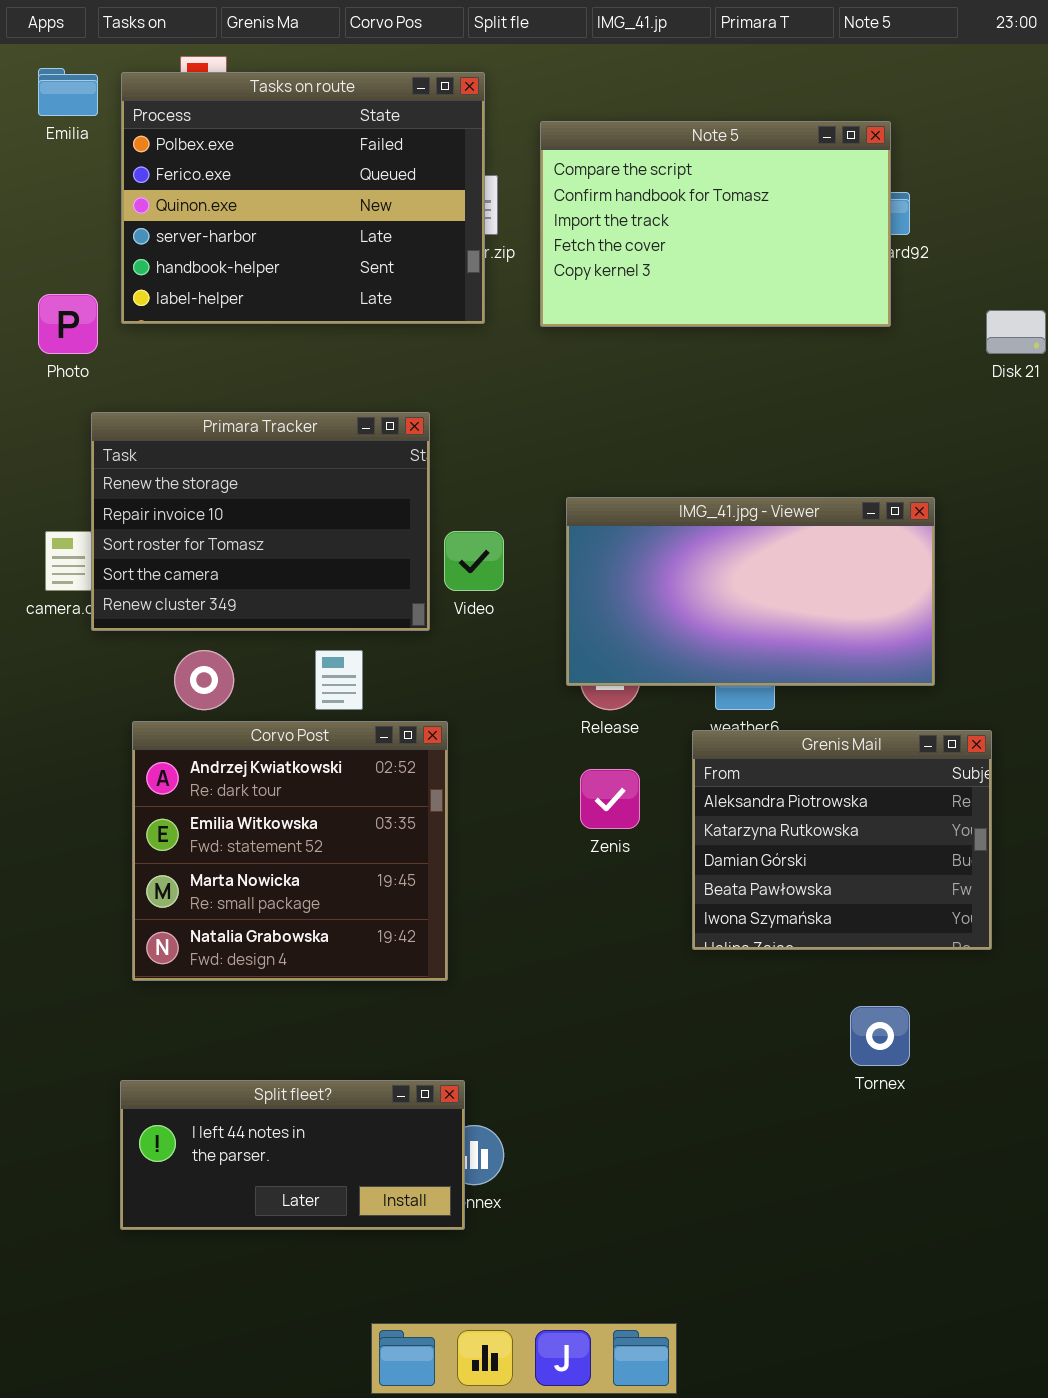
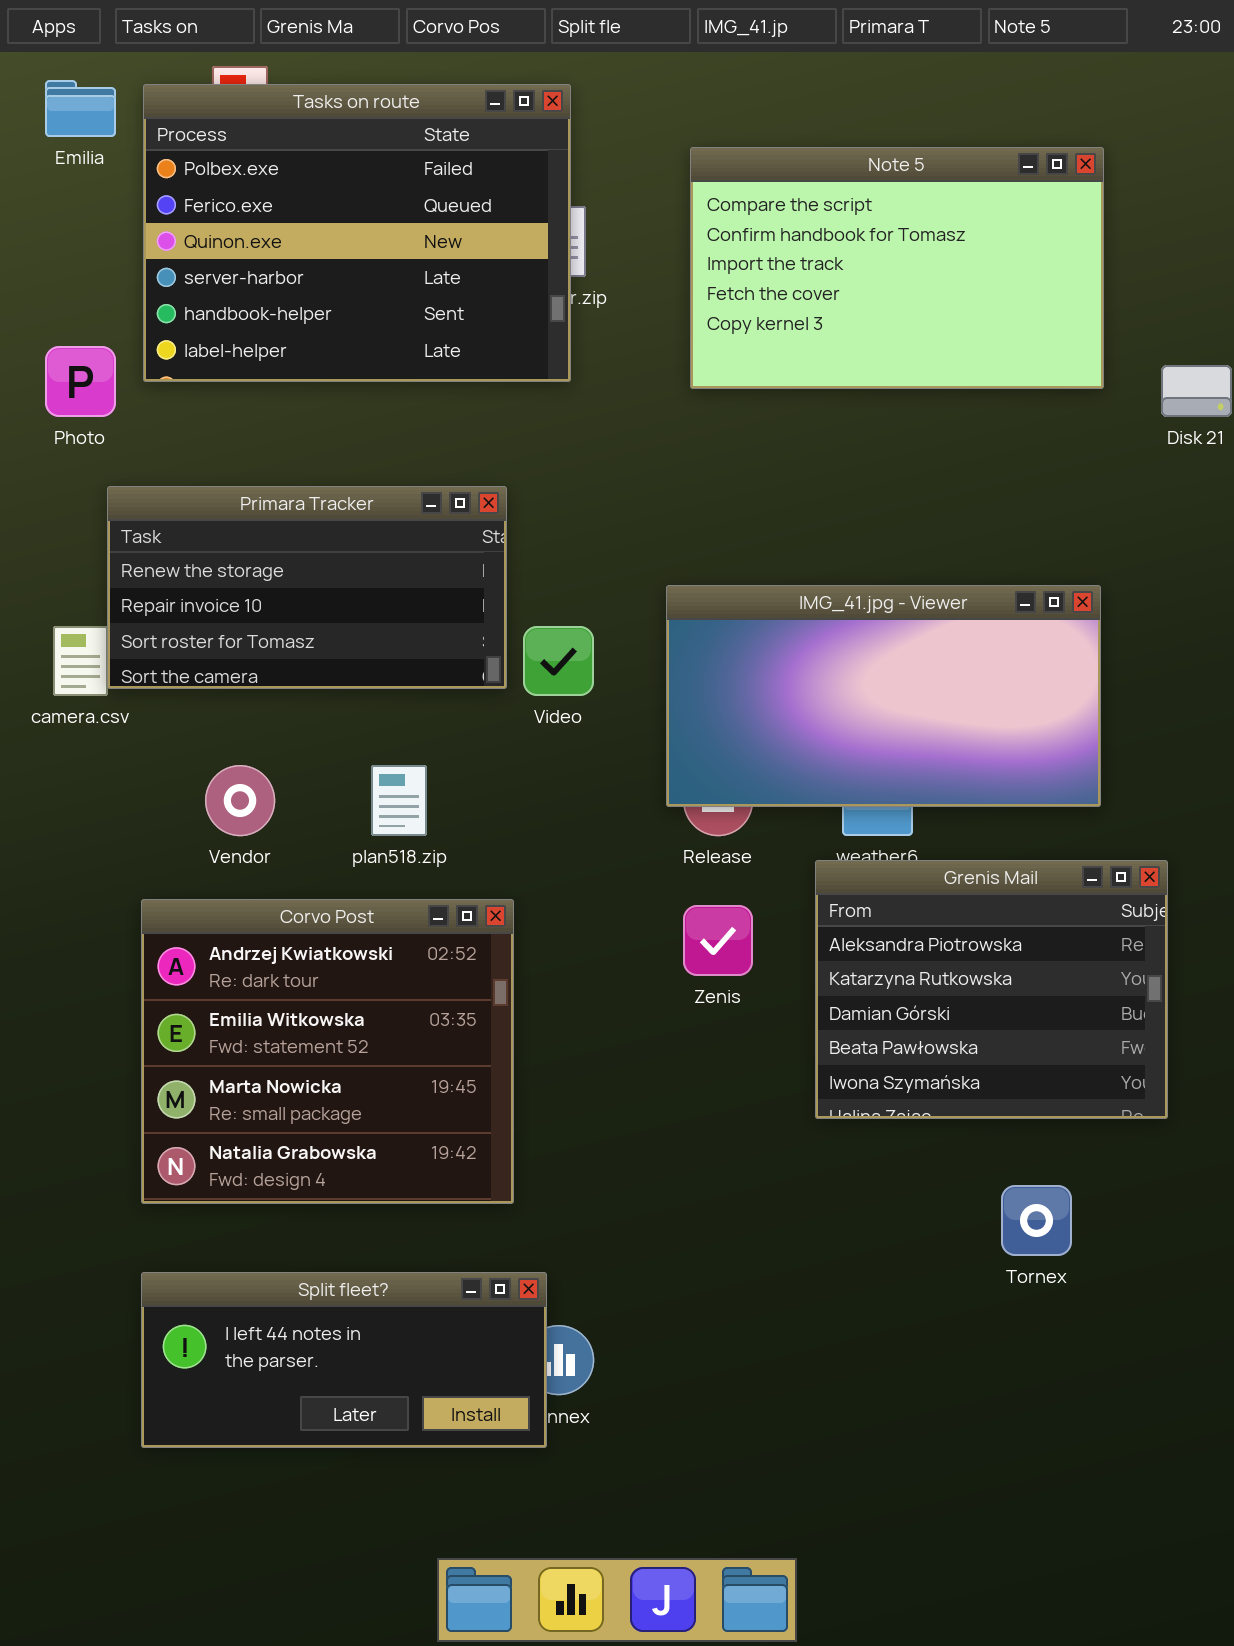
Note 5: [540,121,891,327] -> [690,147,1104,389], moved
Primara Tracker: [91,412,430,631] -> [107,486,507,689], resized
Corvo Post: [132,721,448,981] -> [141,899,514,1204], moved

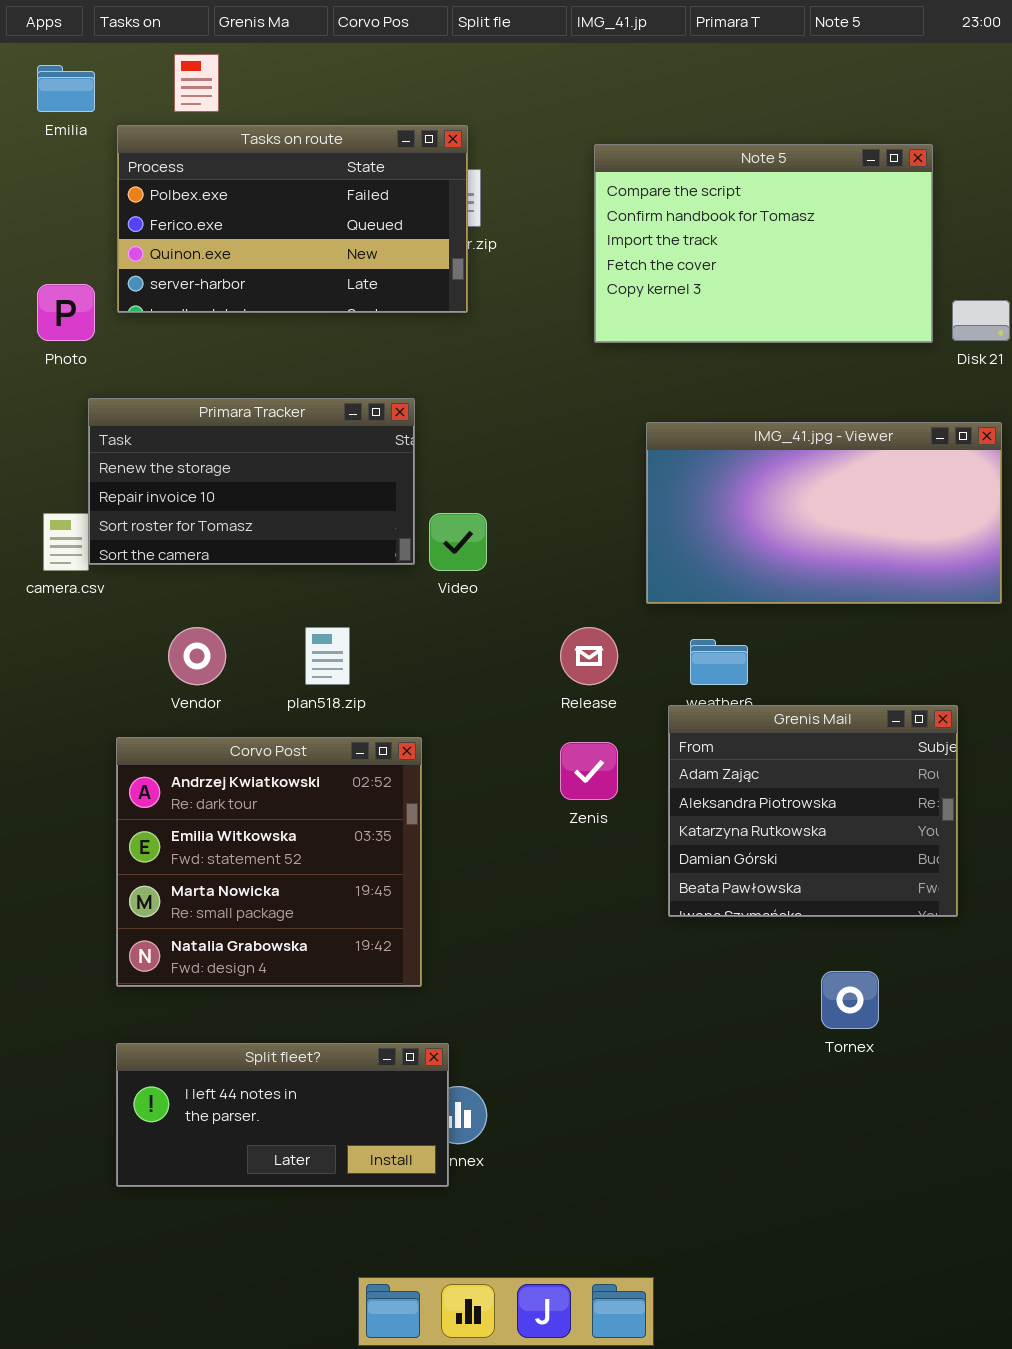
Tasks on route: [143,84,571,382] -> [117,125,468,313], resized
Note 5: [690,147,1104,389] -> [594,144,933,343], moved
IMG_41.jpg - Viewer: [666,585,1101,807] -> [646,422,1002,604], moved
Grenis Mail: [815,860,1168,1119] -> [668,705,958,917], scrolled up 1 row

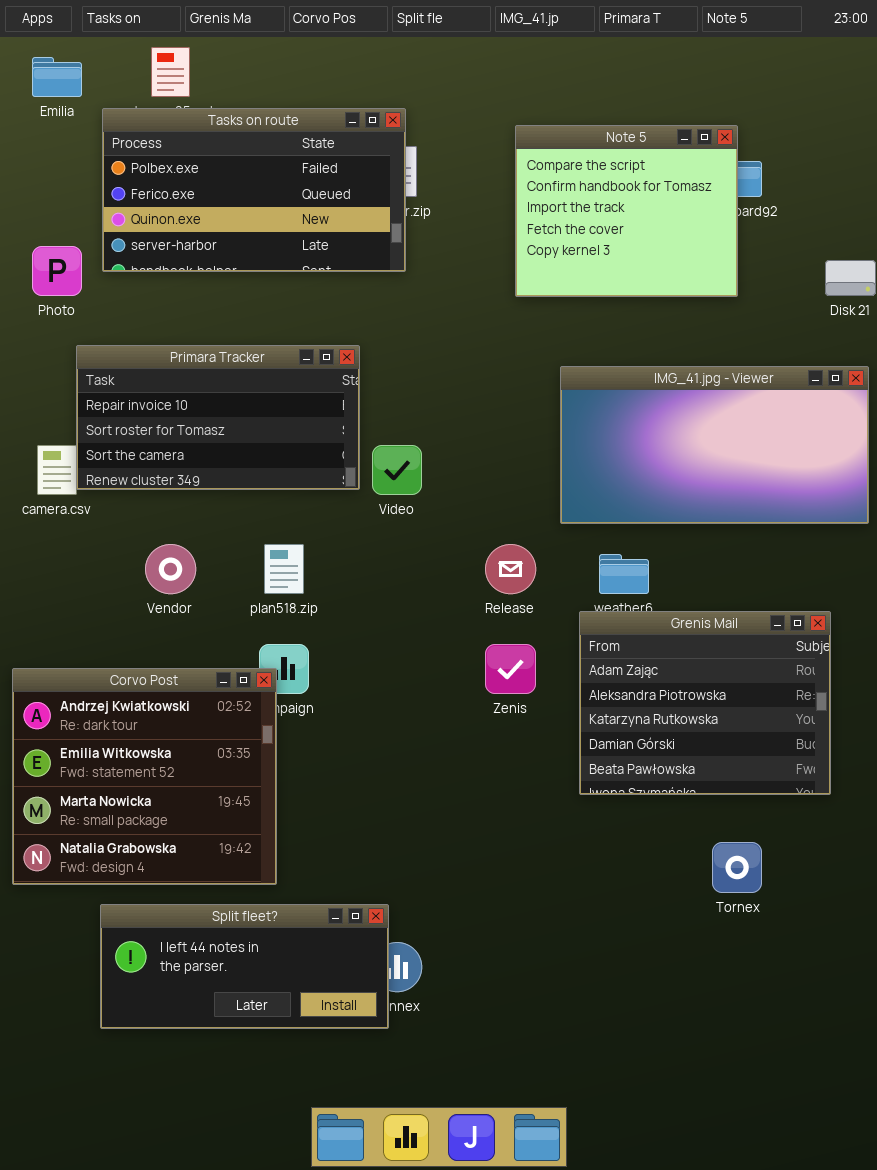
Note 5: [594,144,933,343] -> [515,125,738,297], resized
Primara Tracker: [88,398,415,565] -> [76,345,360,490], scrolled down 1 row
Corvo Post: [116,737,422,987] -> [12,668,277,885], moved

